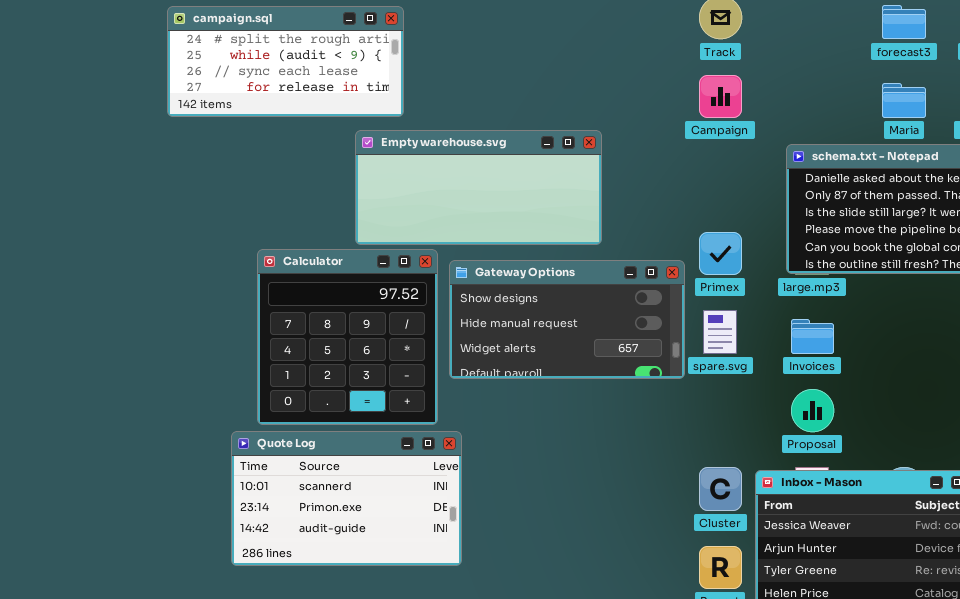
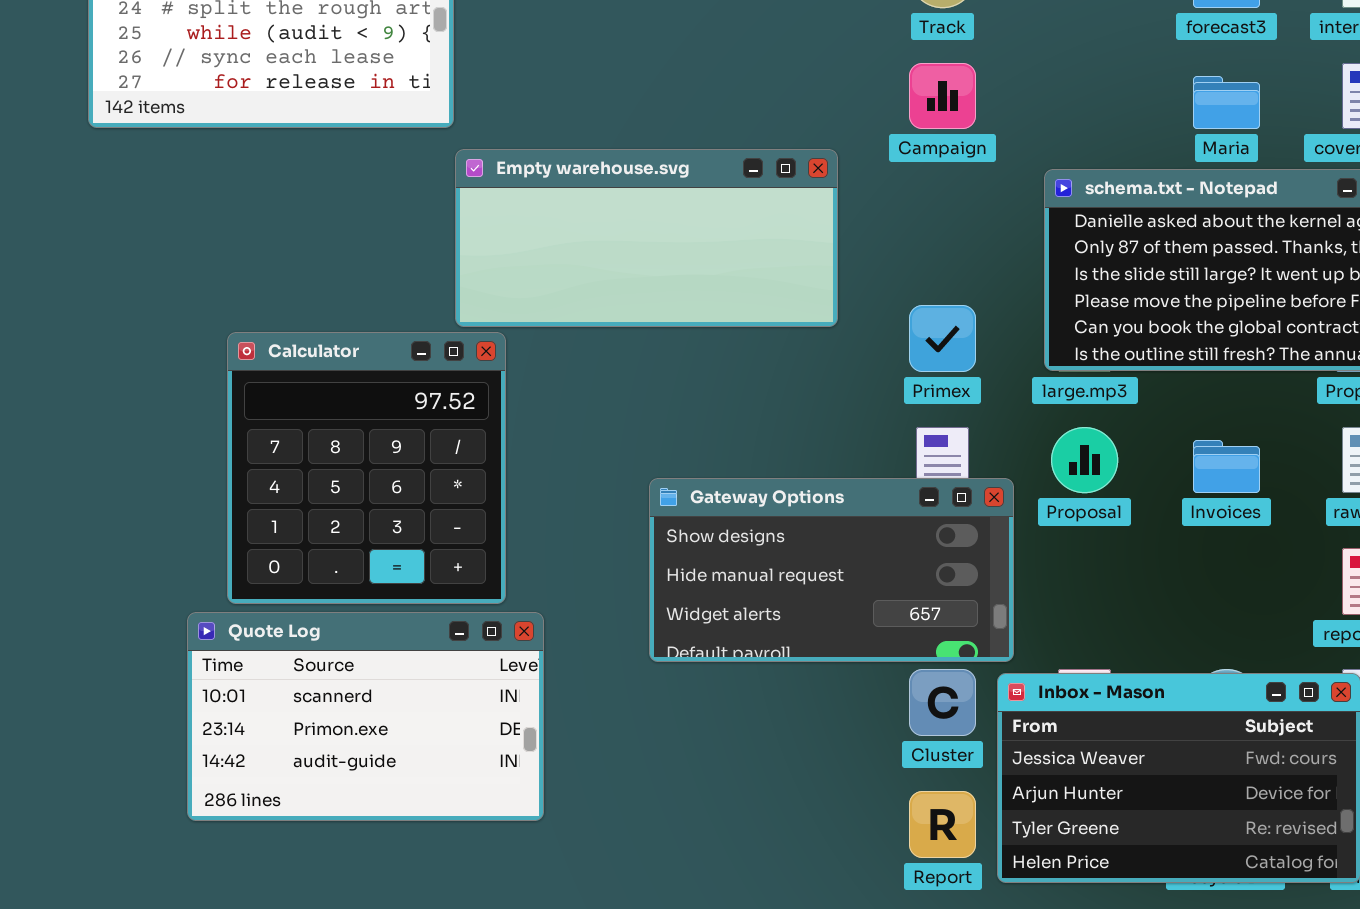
Empty warehouse.svg: [355,130,602,245] -> [455,149,838,327], moved
Gateway Options: [449,260,685,379] -> [649,478,1014,662], moved
Invoices: [791,319,834,354] -> [1193,440,1260,493], moved
Proposal: [791,389,834,432] -> [1051,427,1118,493], moved

